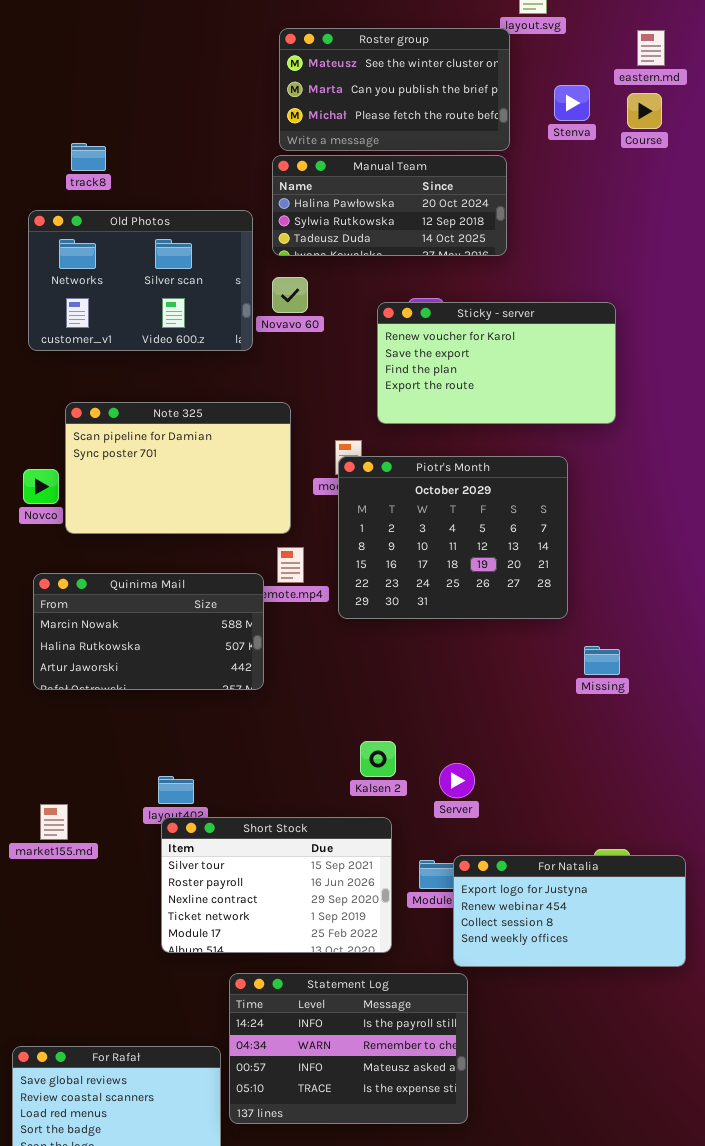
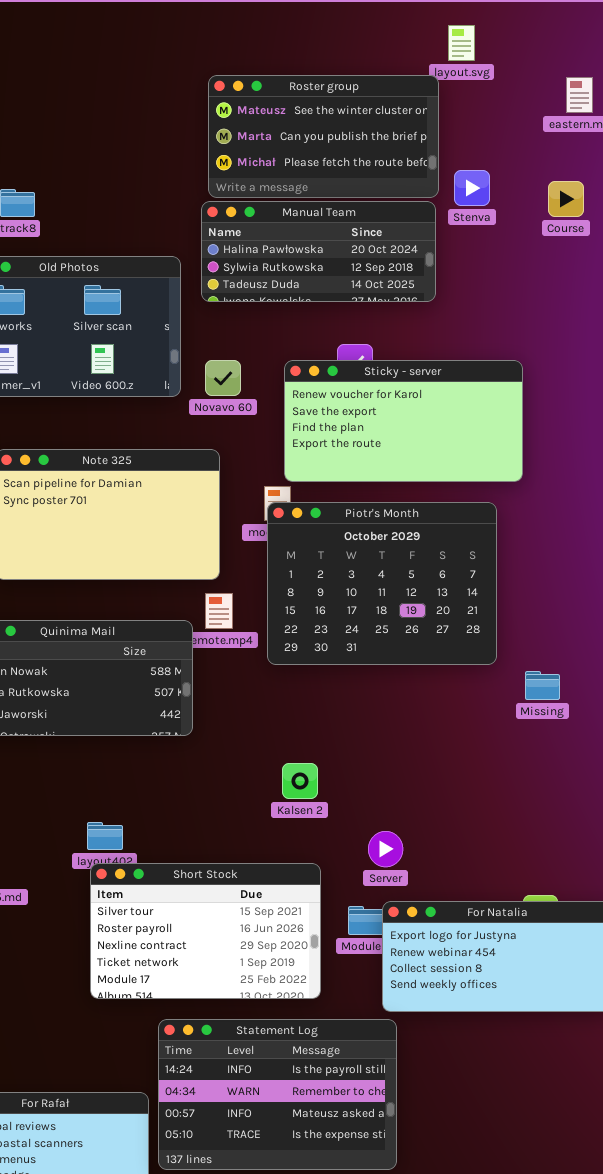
Stenva: [554,85,590,121] -> [454,170,490,206], moved
Course: [627,93,662,129] -> [548,181,584,217], moved
Novavo 60: [272,277,308,313] -> [205,360,241,396], moved
Sticky - server: [377,302,616,424] -> [284,360,523,482], moved
Missing: [584,646,620,675] -> [525,671,560,700], moved
Kalsen 2: [360,741,396,777] -> [282,763,318,799], moved
Server: [439,763,475,798] -> [368,831,403,867], moved

